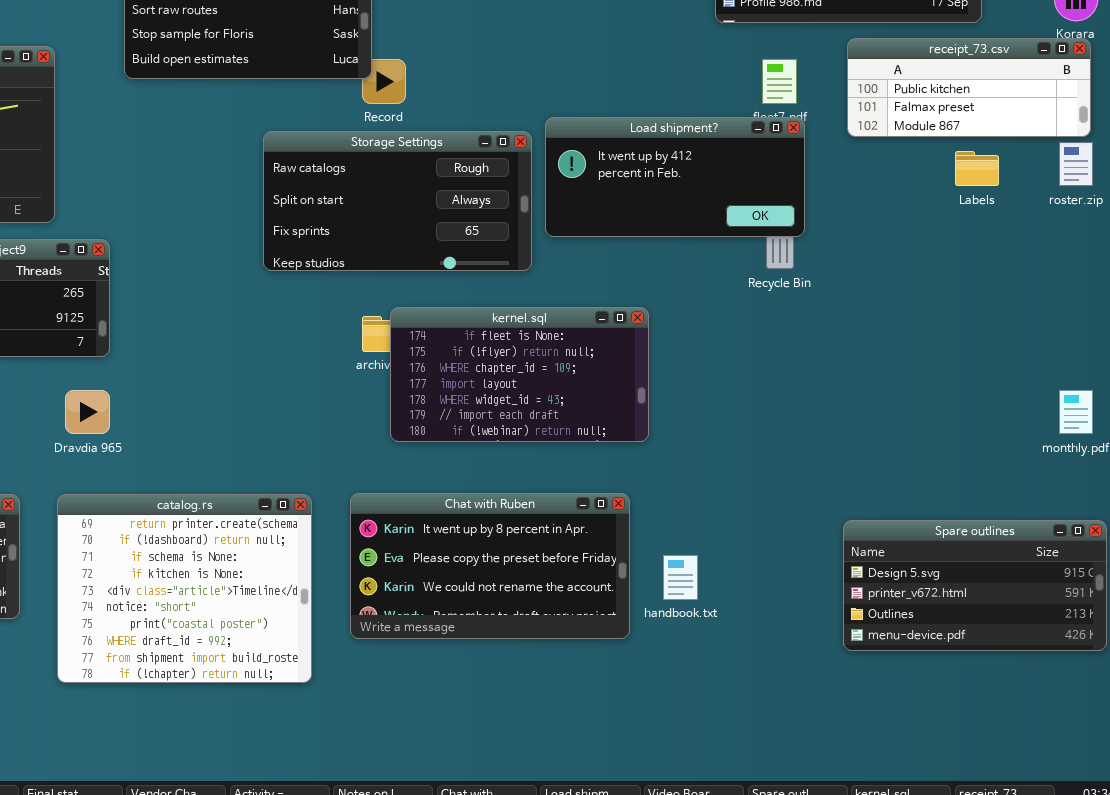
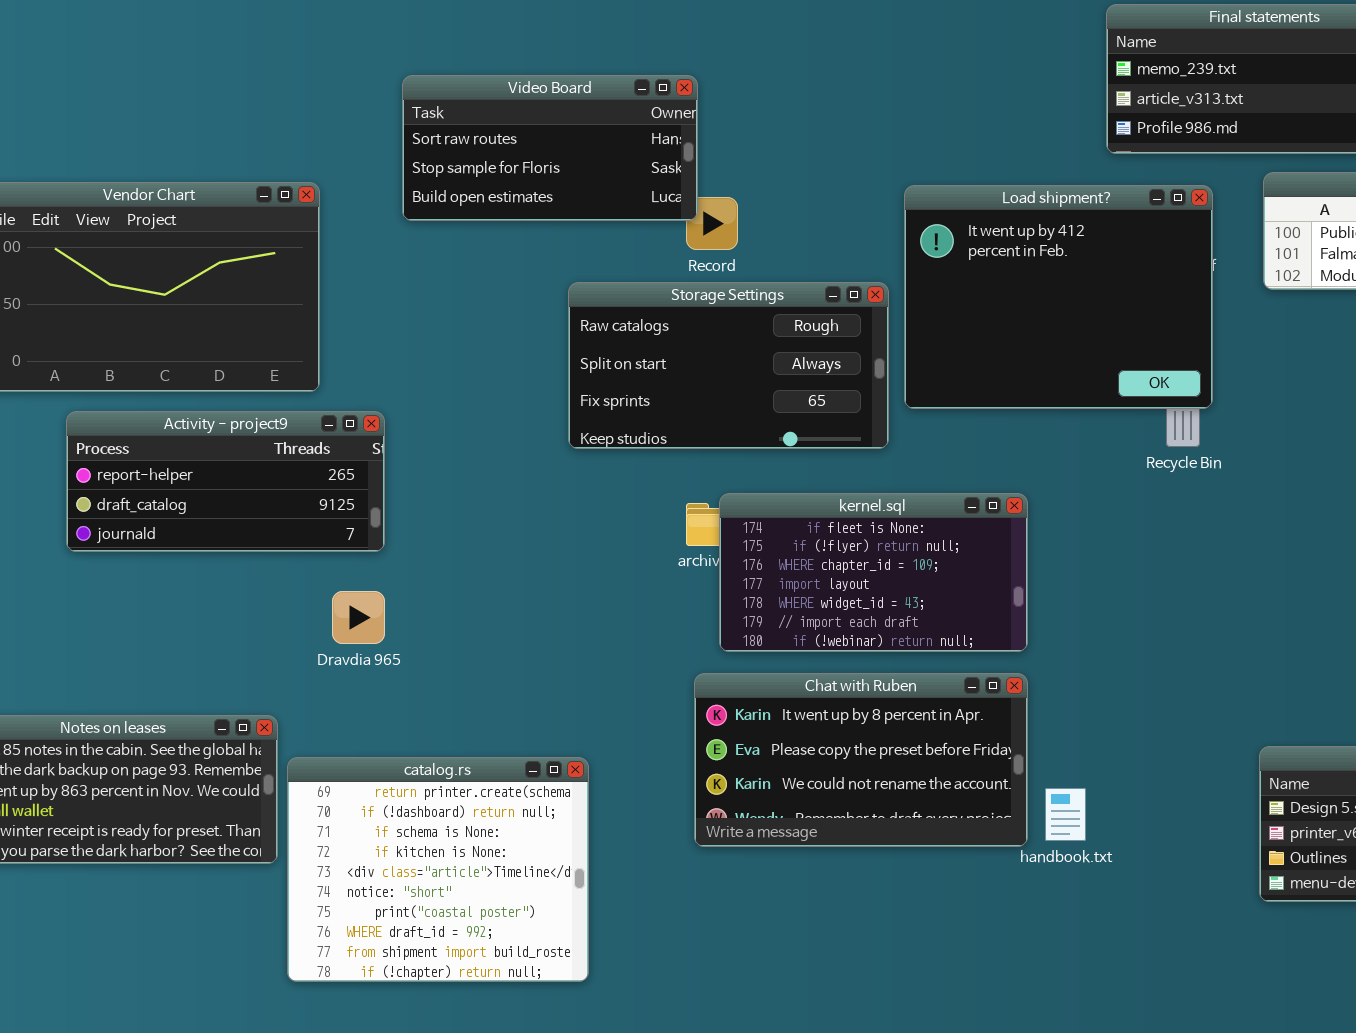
Load shipment?: [545,117,805,237] -> [904,185,1213,409], resized
Chat with Ruben: [350,493,630,639] -> [694,673,1028,847], moved
catalog.rs: [57,494,312,683] -> [287,757,589,982], moved

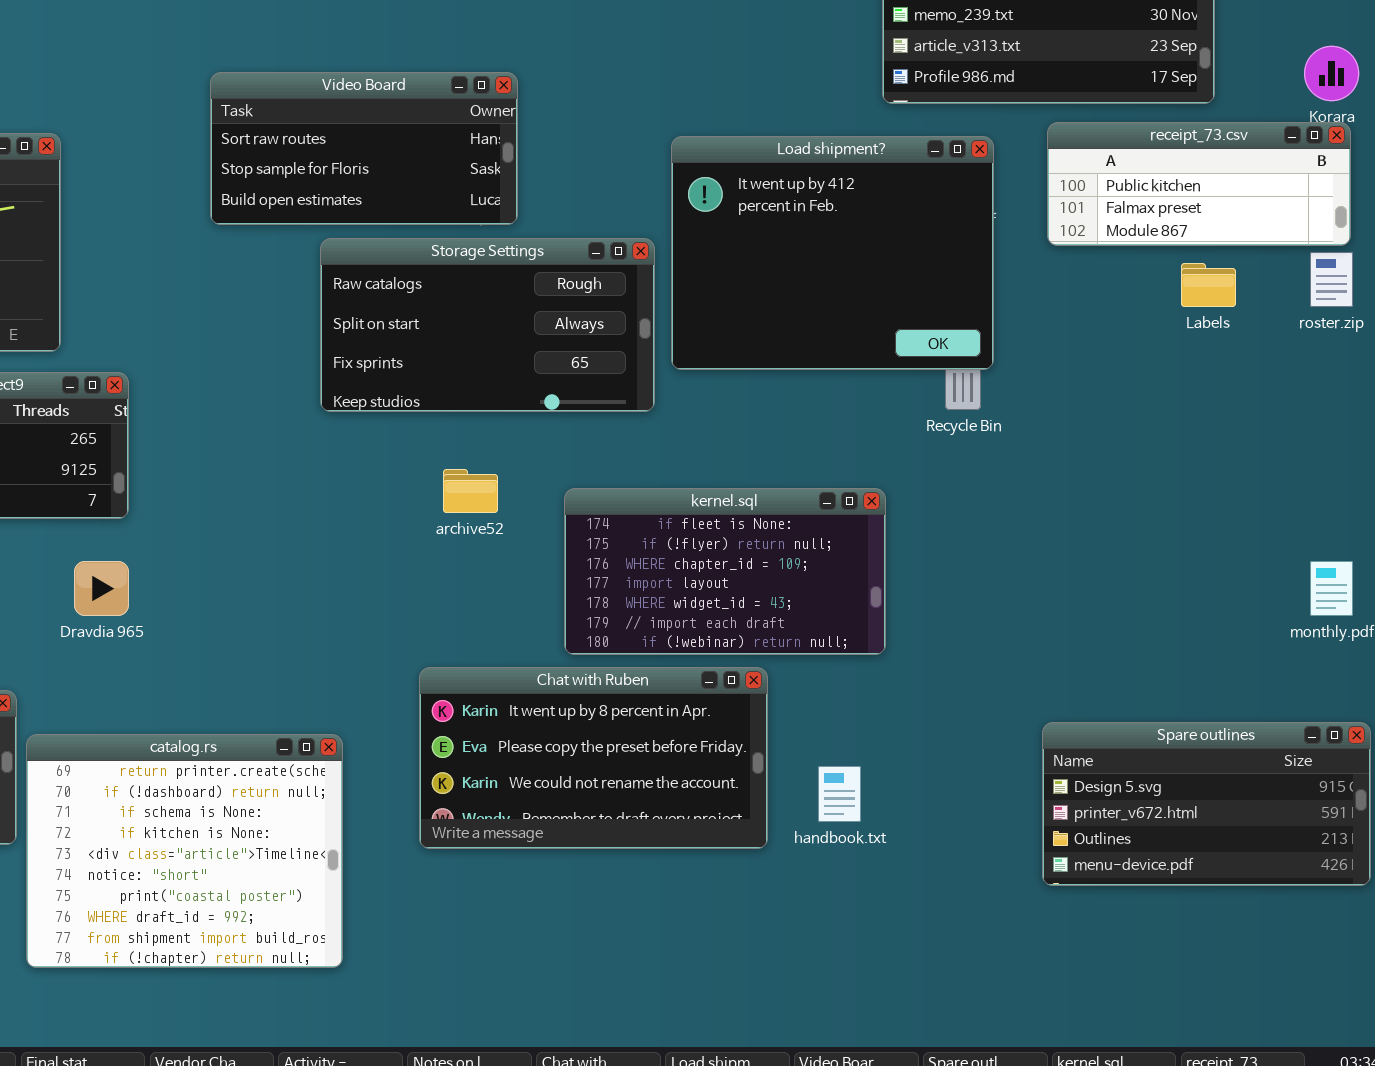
Video Board: [402,75,698,221] -> [210,72,518,225], moved
kernel.sql: [719,493,1028,652] -> [564,488,886,655], moved
Chat with Ruben: [694,673,1028,847] -> [419,667,768,849], moved

